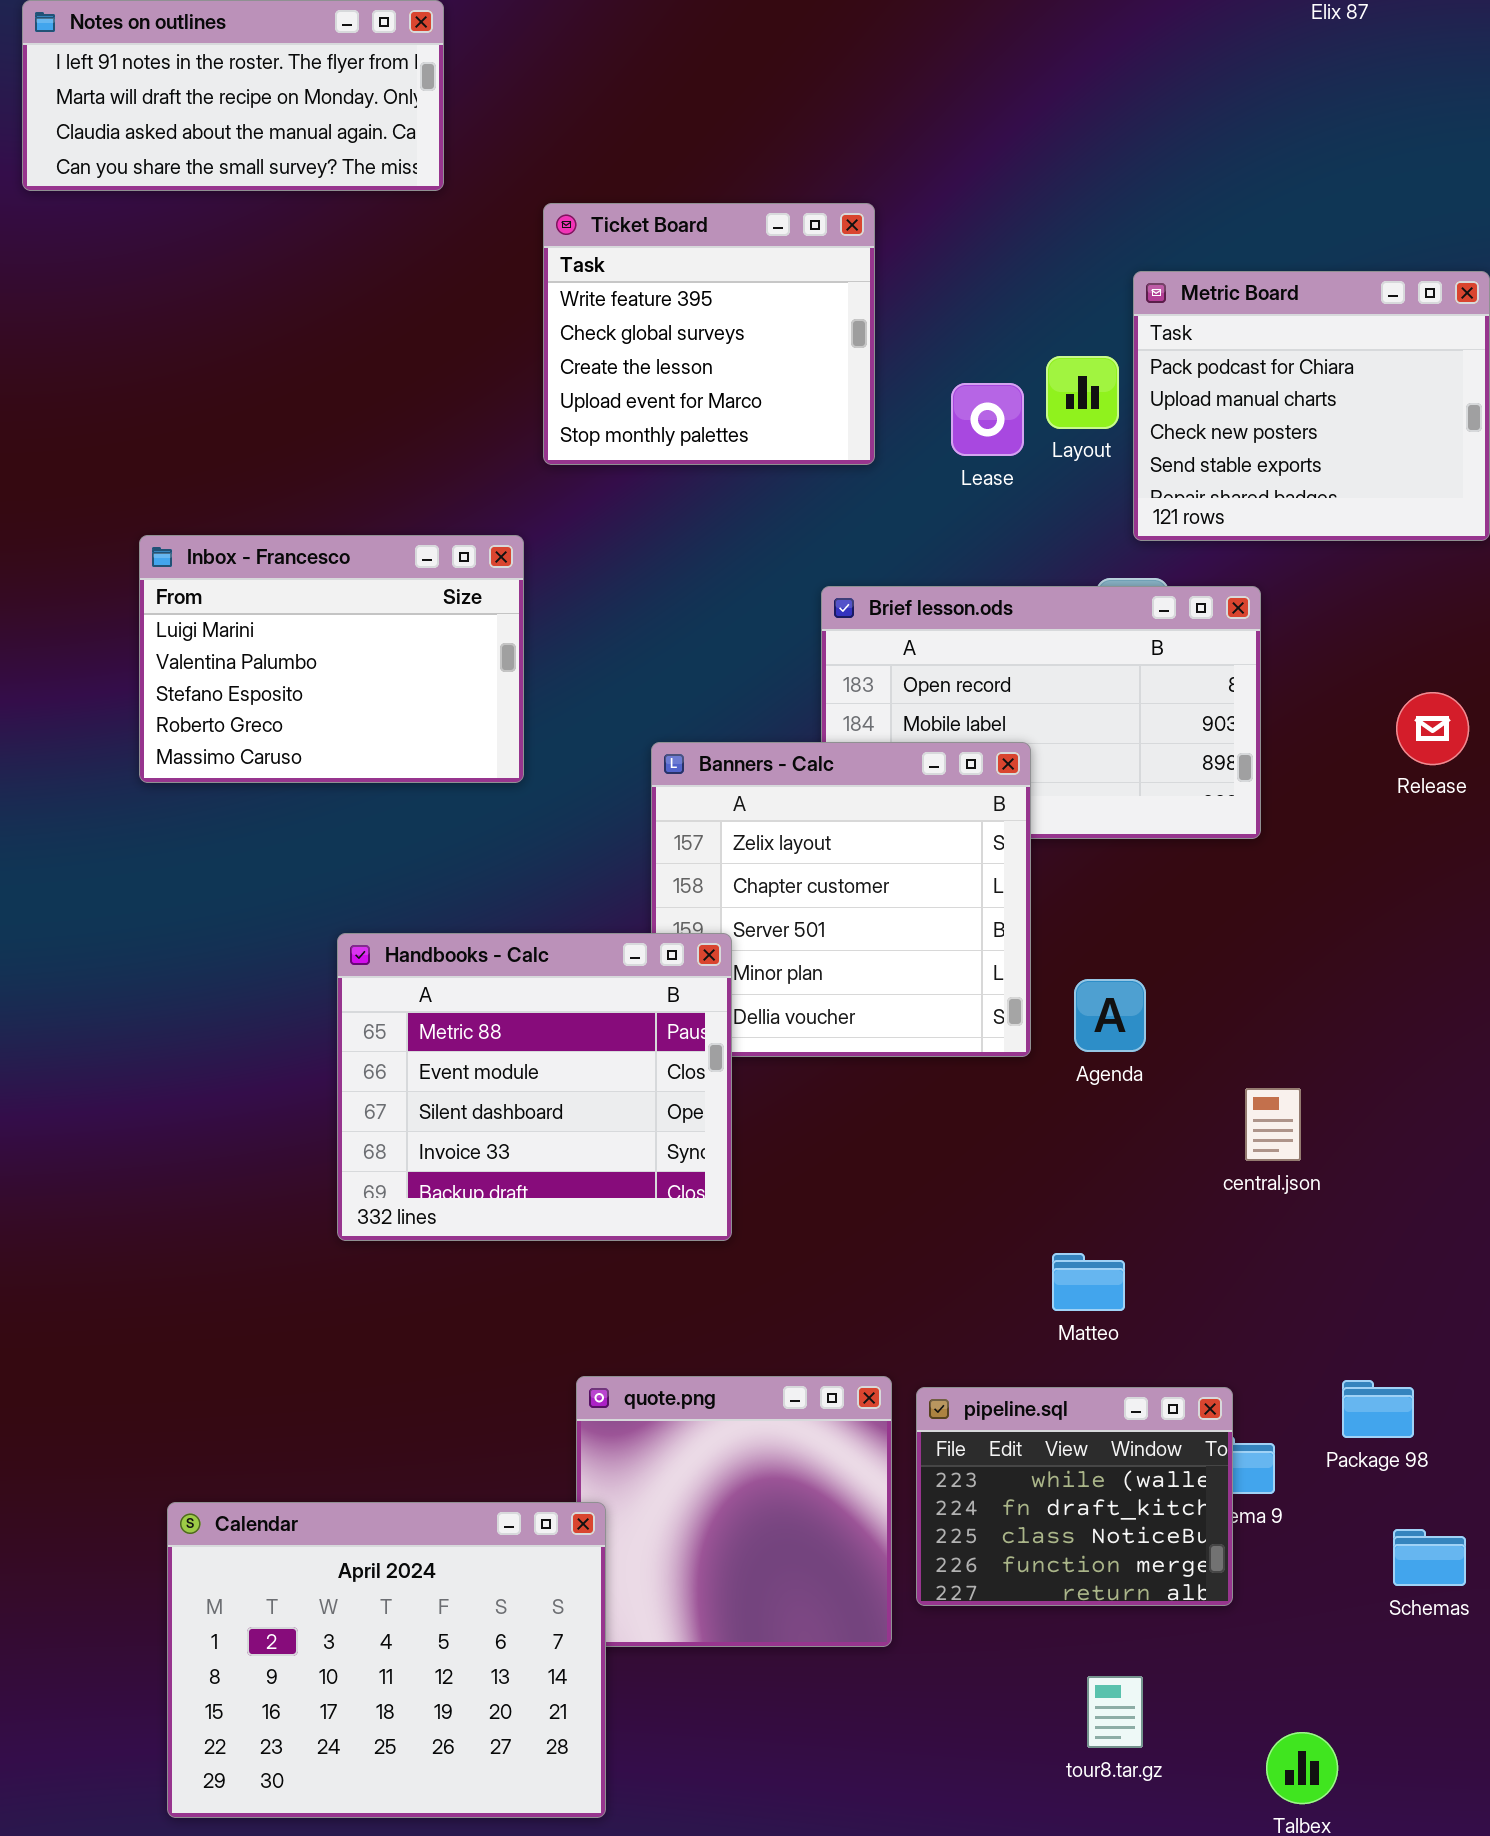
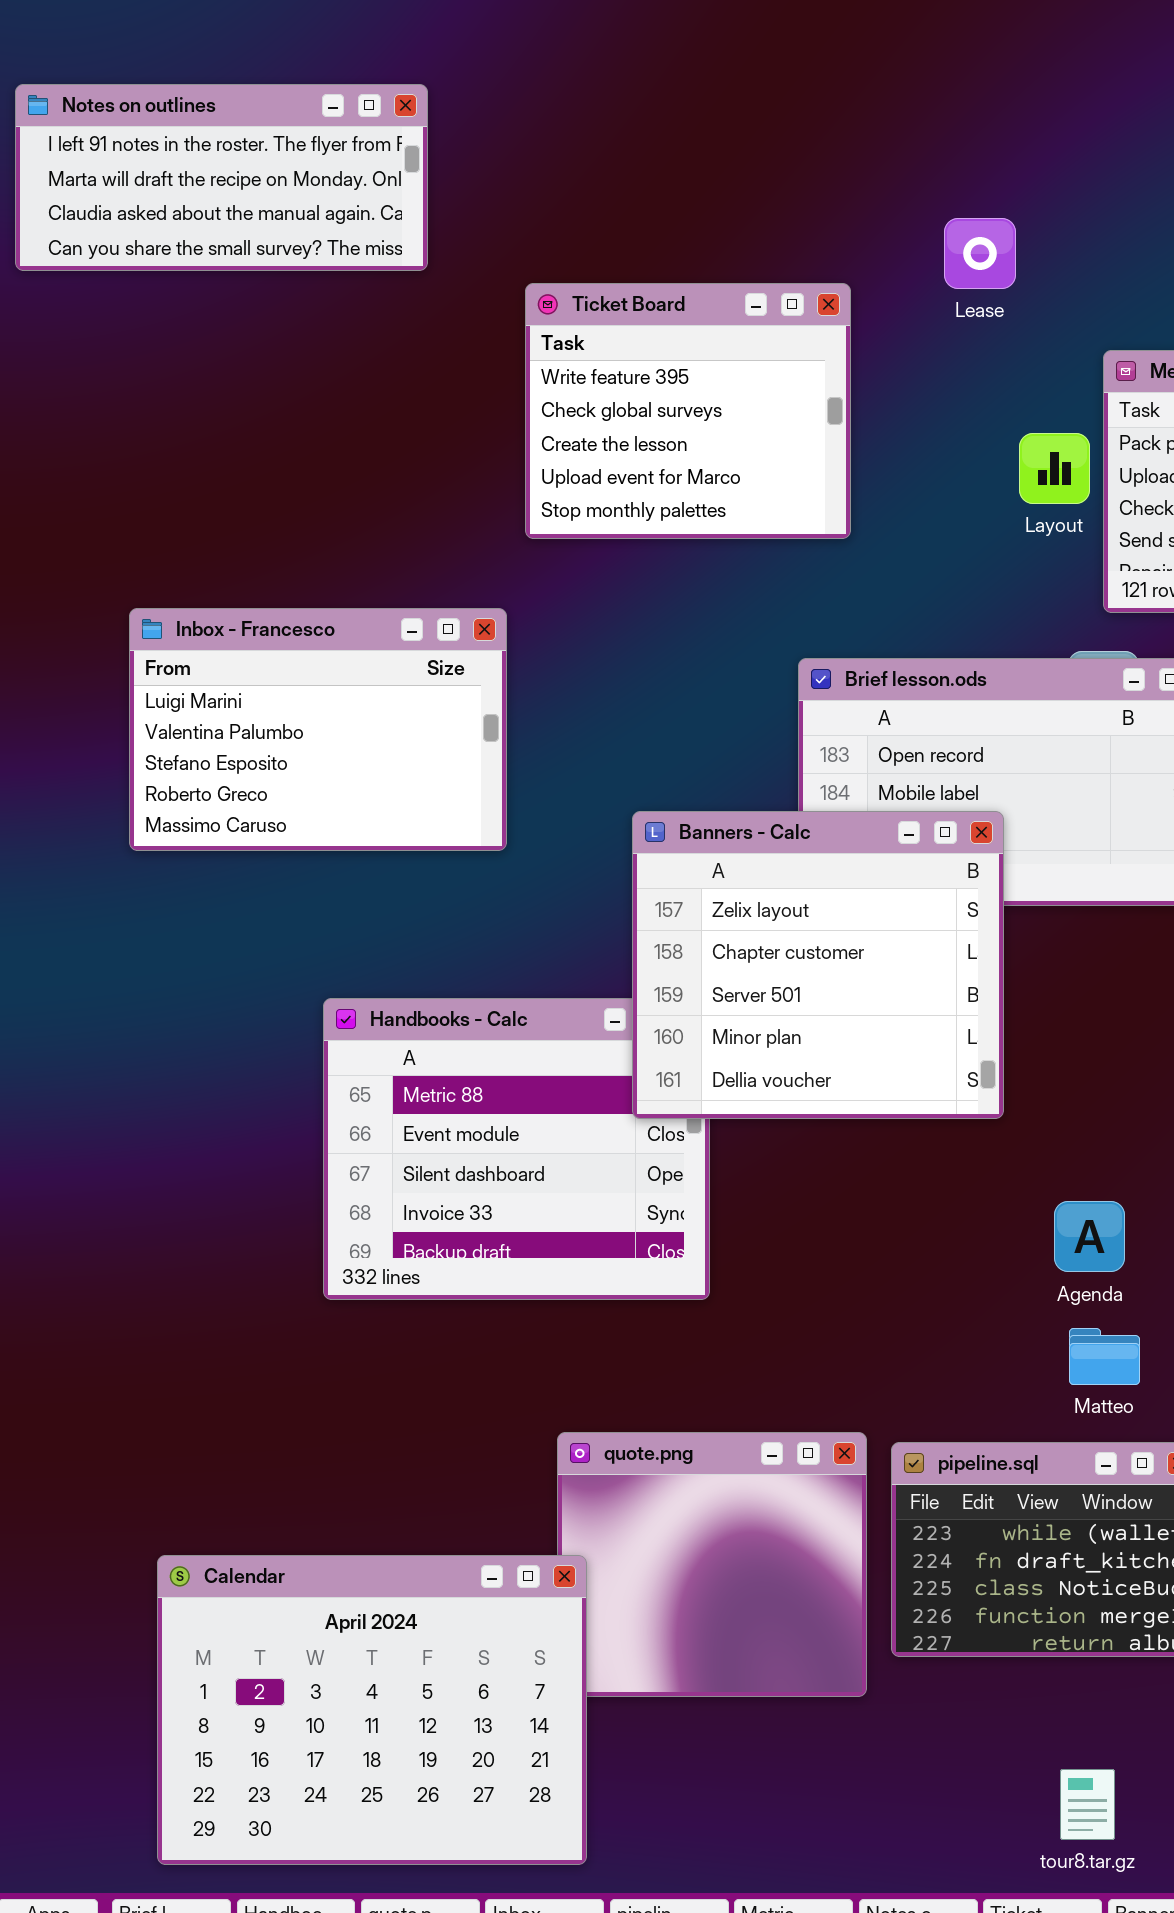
Lease: [951,383,1024,456] -> [944,218,1016,289], moved
Banners - Calc: [651,742,1031,1057] -> [632,811,1004,1119], raised
Agenda: [1074,979,1146,1052] -> [1054,1201,1125,1272], moved
Matteo: [1052,1253,1125,1311] -> [1069,1328,1140,1385], moved
tour8.tar.gz: [1087,1676,1143,1748] -> [1060,1769,1115,1840], moved

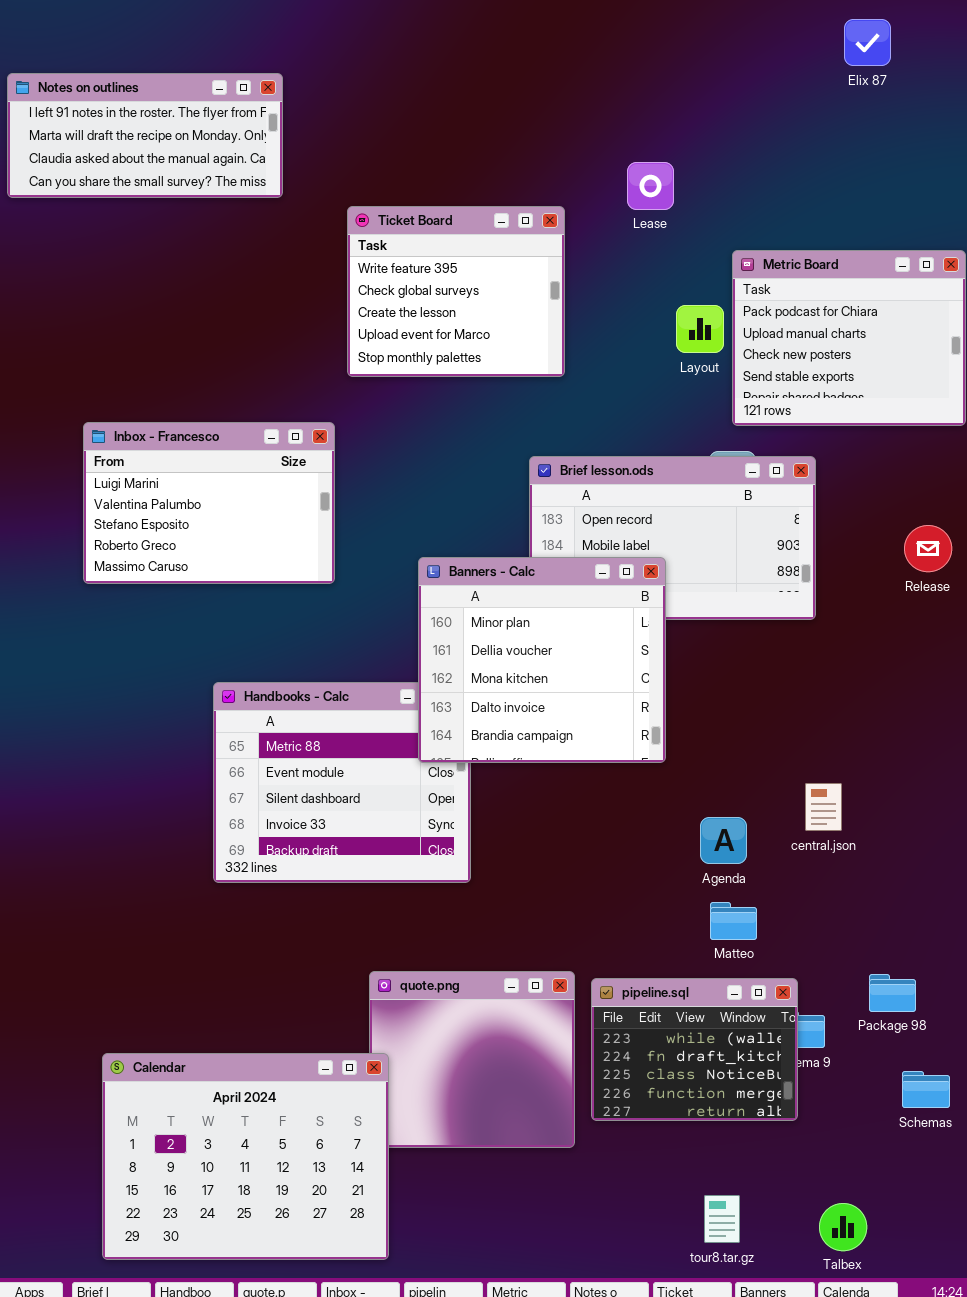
Banners - Calc: [632,811,1004,1119] -> [418,557,666,763], scrolled down 3 rows

